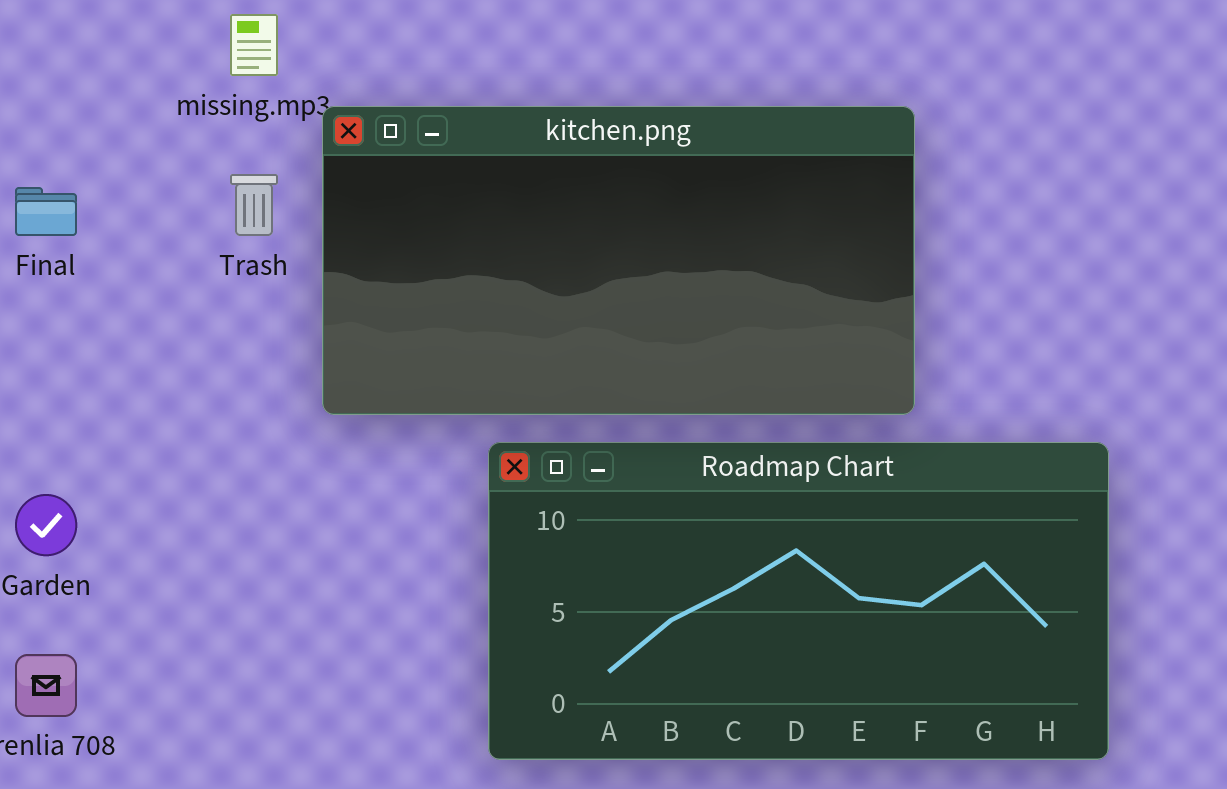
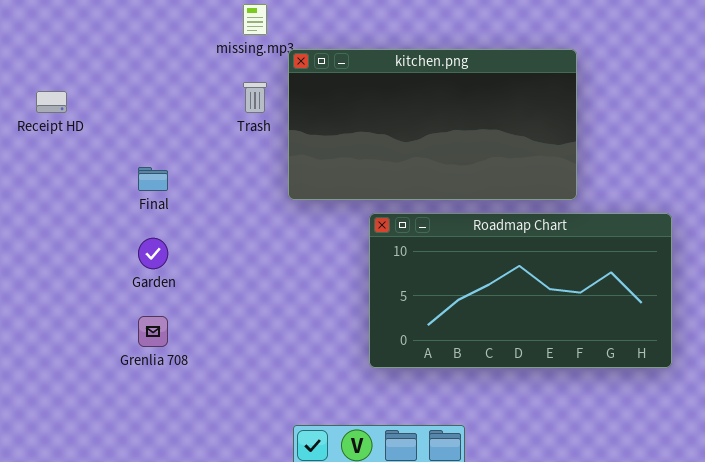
Final: [15,187,77,236] -> [138,167,168,191], moved

